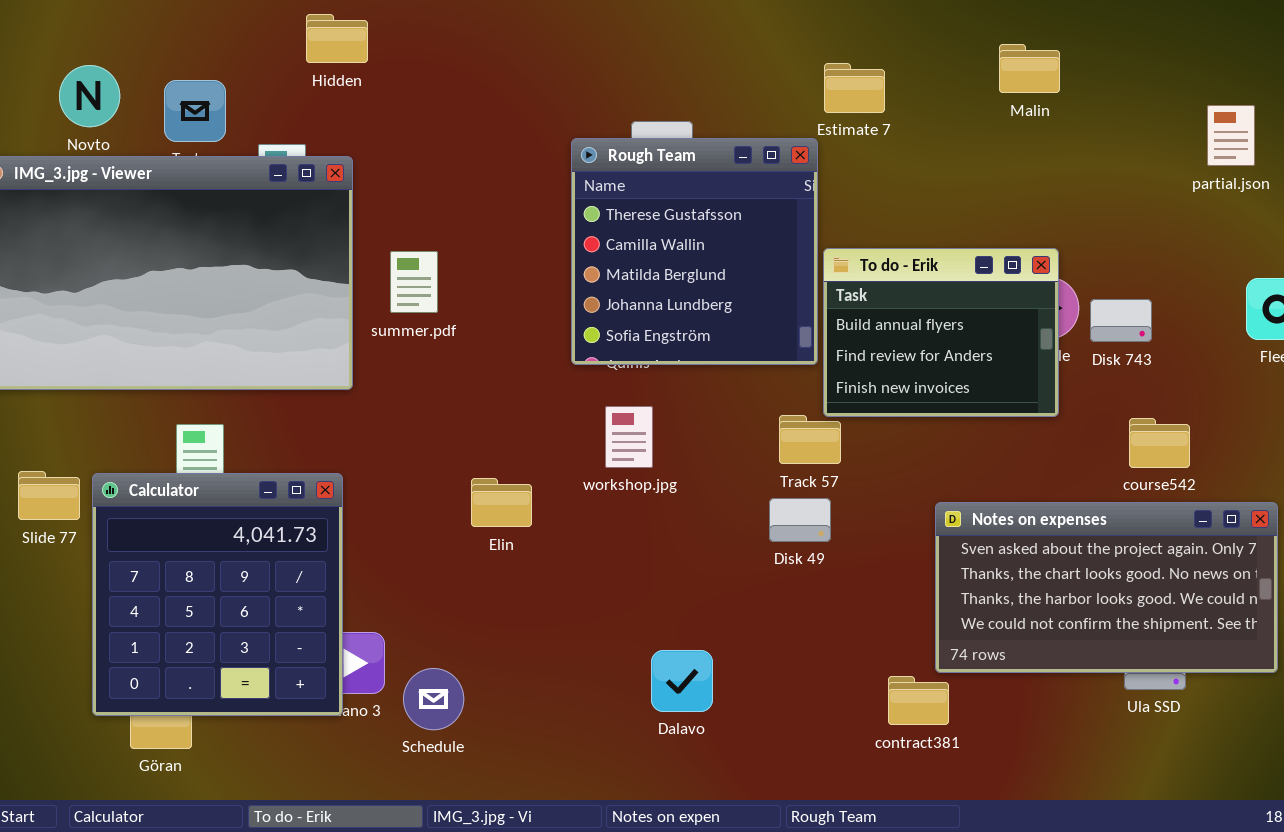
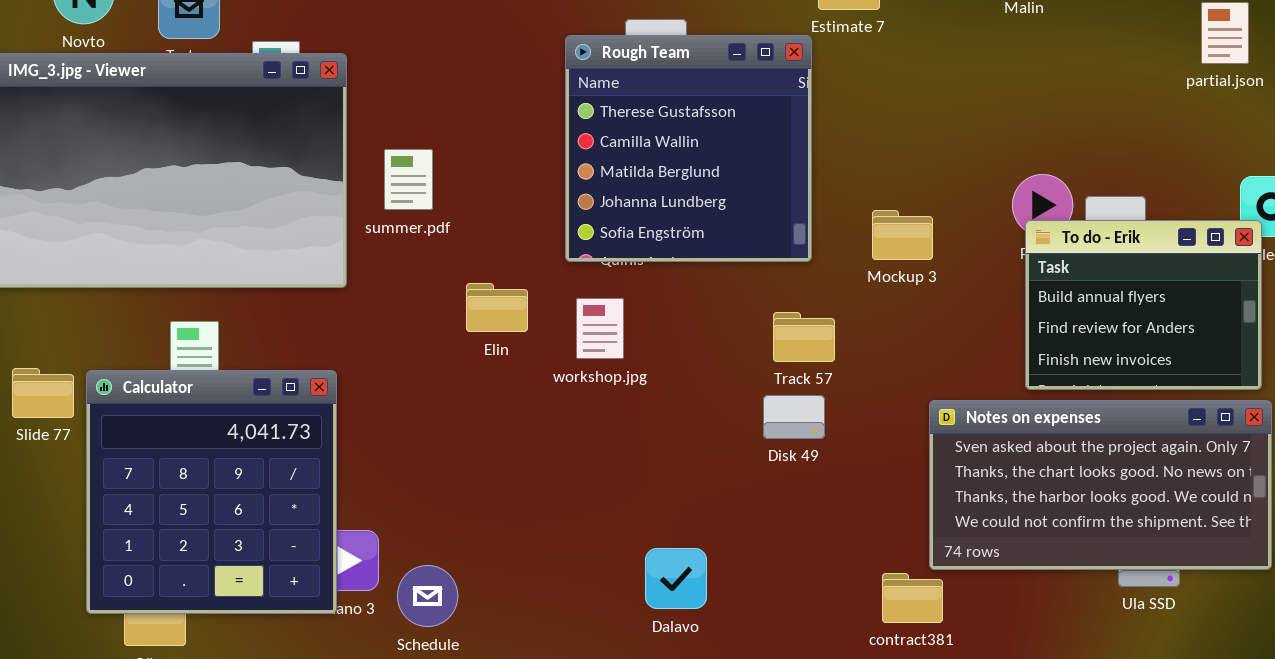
To do - Erik: [823,248,1059,417] -> [1025,220,1262,390], moved
workshop.jpg: [605,406,653,468] -> [576,298,624,359], moved
Elin: [471,478,532,527] -> [466,283,528,332], moved

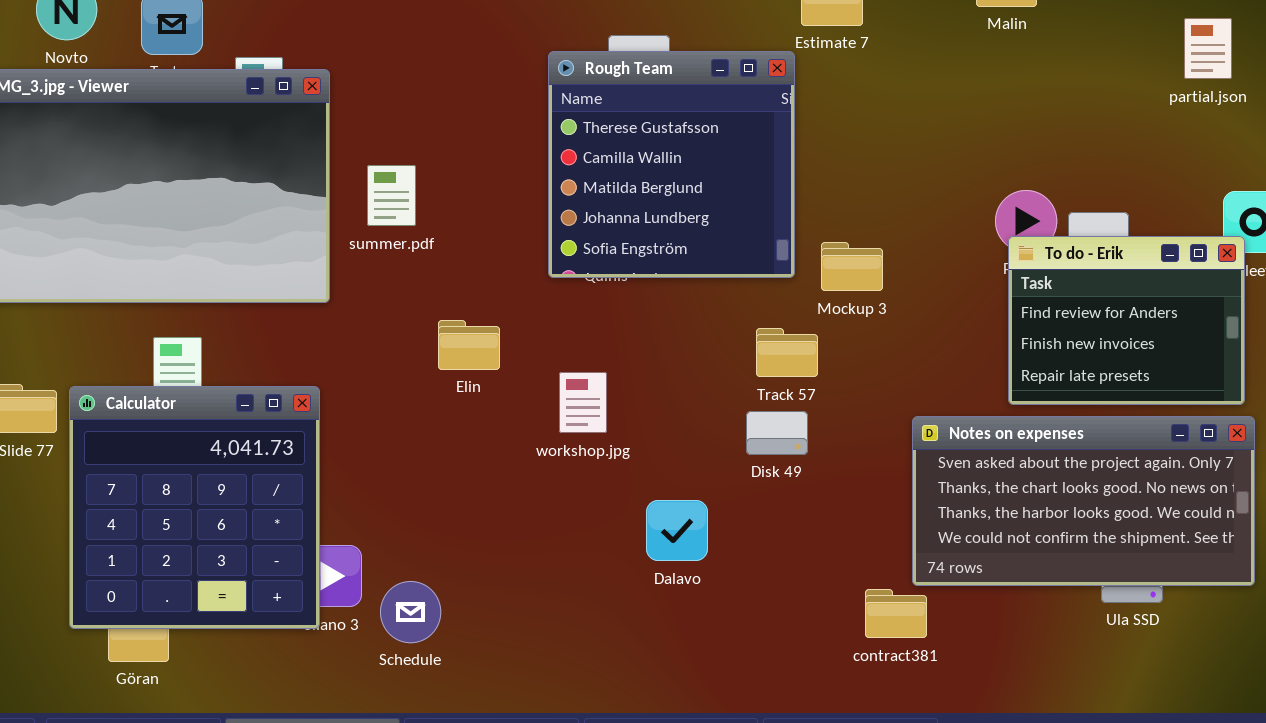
Mockup 3: [872,210,933,260] -> [821,242,883,291], moved
To do - Erik: [1025,220,1262,390] -> [1008,236,1245,405], scrolled down 1 row
Elin: [466,283,528,332] -> [438,320,500,370], moved
workshop.jpg: [576,298,624,359] -> [559,372,607,433], moved
Dalavo: [645,548,707,609] -> [646,500,708,561], moved

